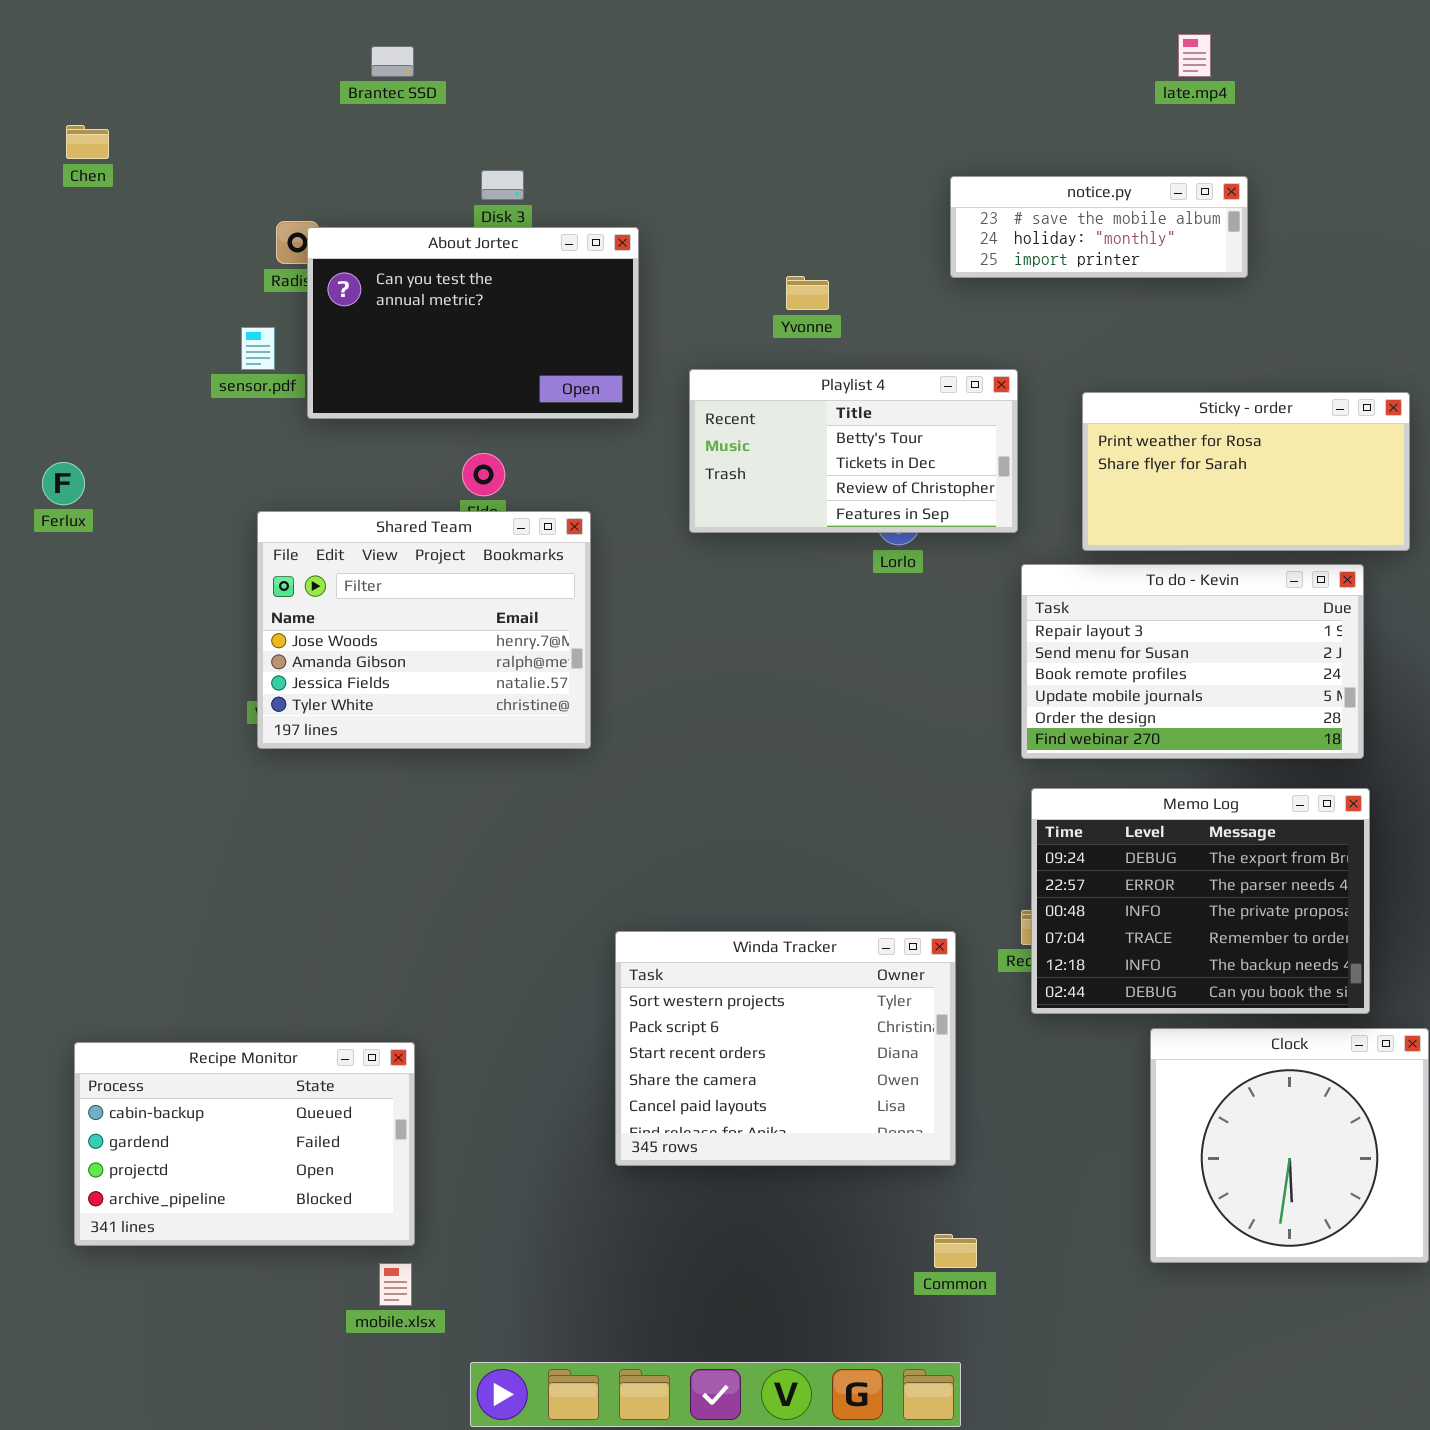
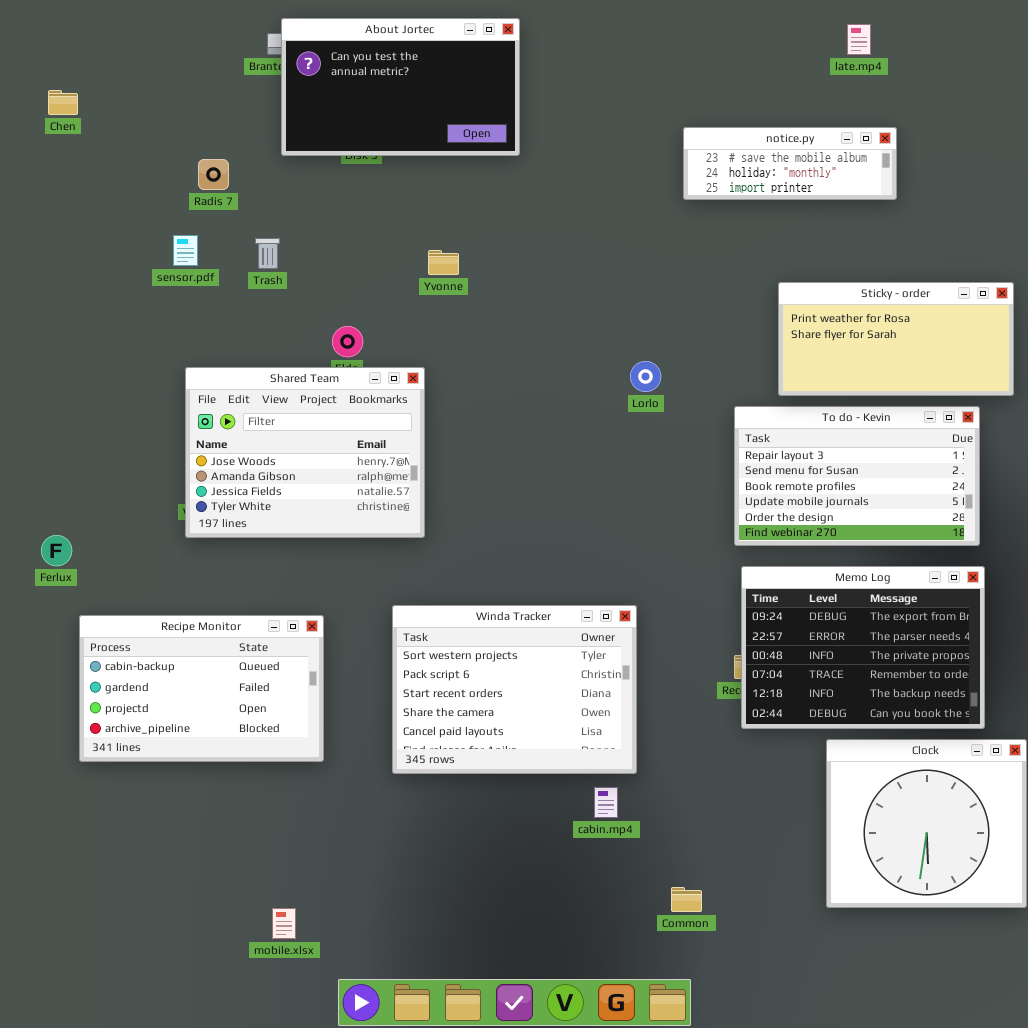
About Jortec: [307,227,639,419] -> [281,18,520,156], moved
Yvonne: [786,276,829,310] -> [428,250,459,275], moved
Playlist 4: [689,369,1018,533] -> none, closed
Ferlux: [42,462,85,505] -> [41,535,72,566], moved
Winda Tracker: [615,931,956,1166] -> [392,605,637,774], moved
Recipe Monitor: [74,1042,415,1246] -> [79,615,324,762], moved

